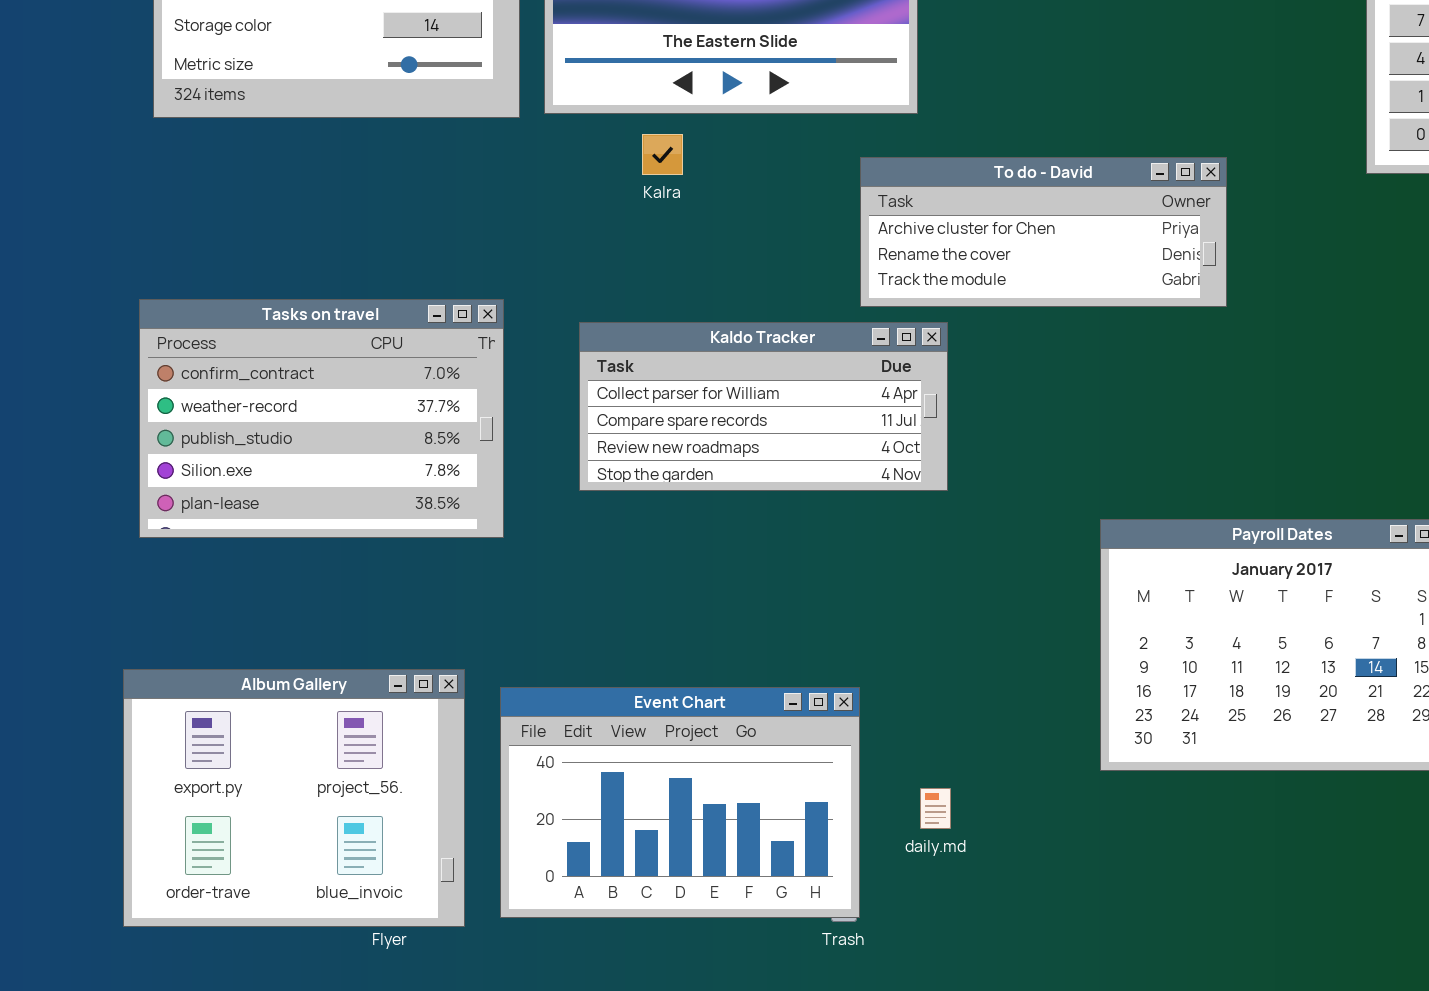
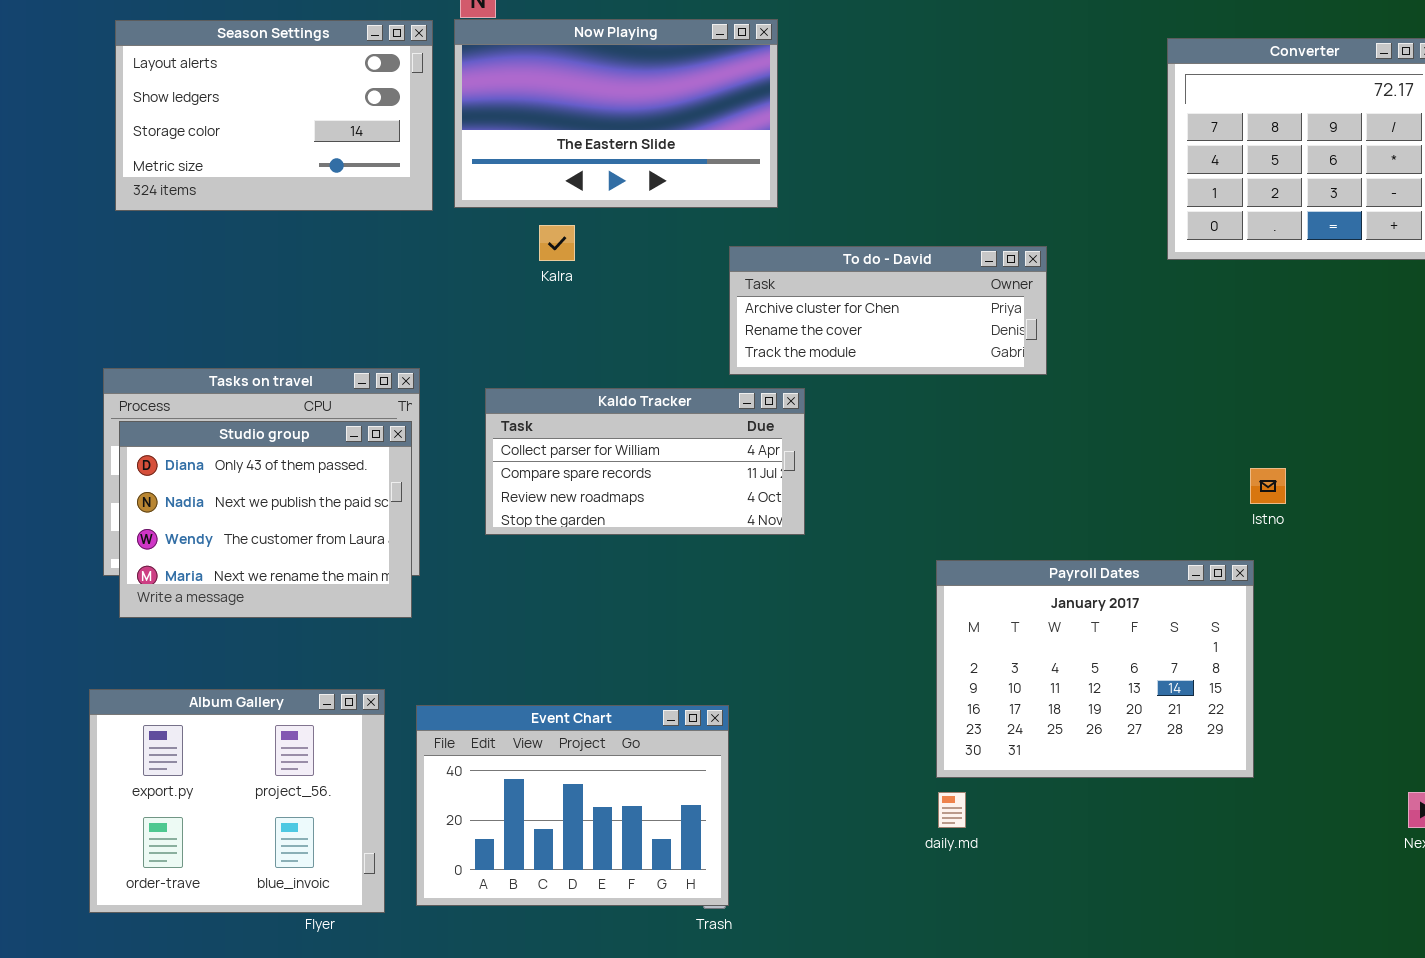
Studio group: none -> [119,421,412,618], opened
daily.md: [920,788,951,829] -> [938,792,966,828], moved

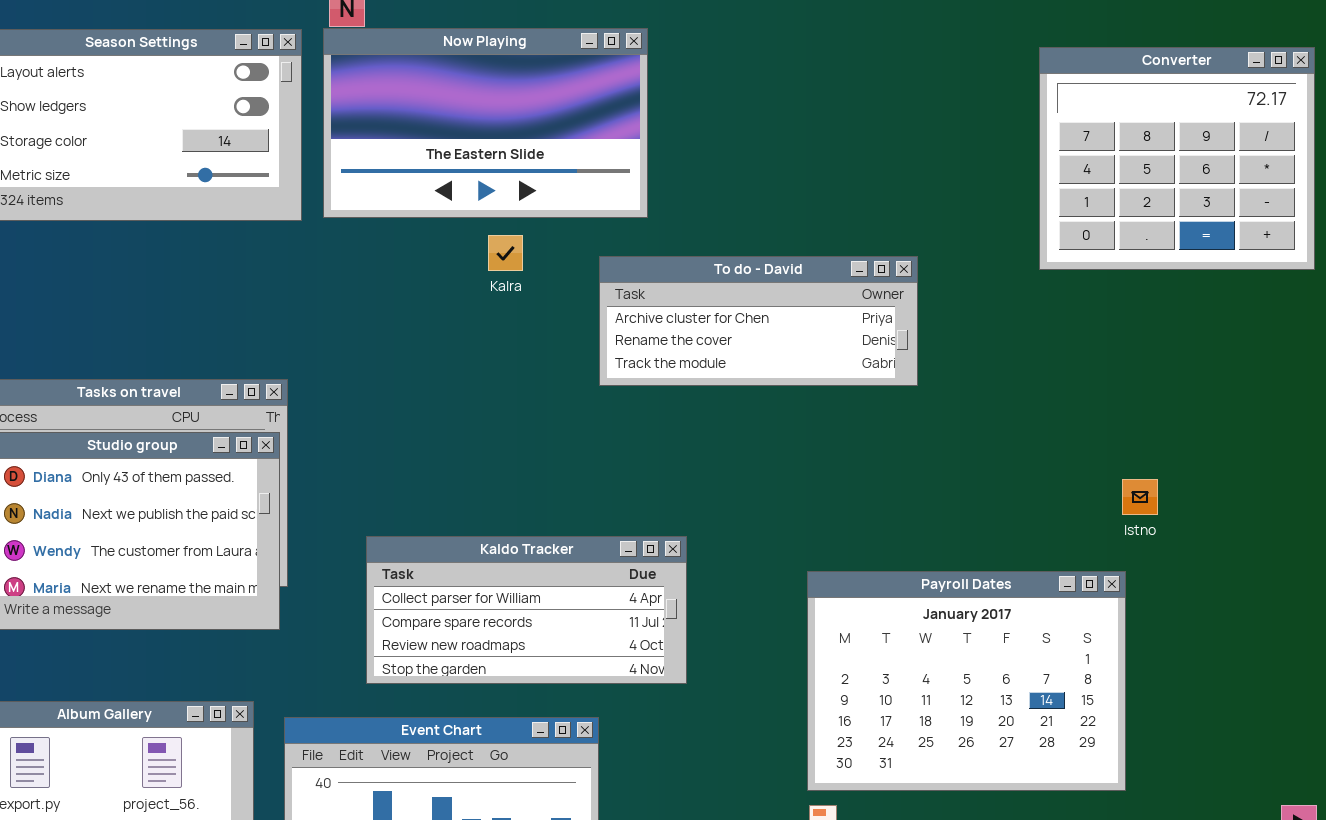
Kalra: [539,225,575,261] -> [488,235,523,271], moved
Kaldo Tracker: [485,388,805,535] -> [366,536,687,684], moved

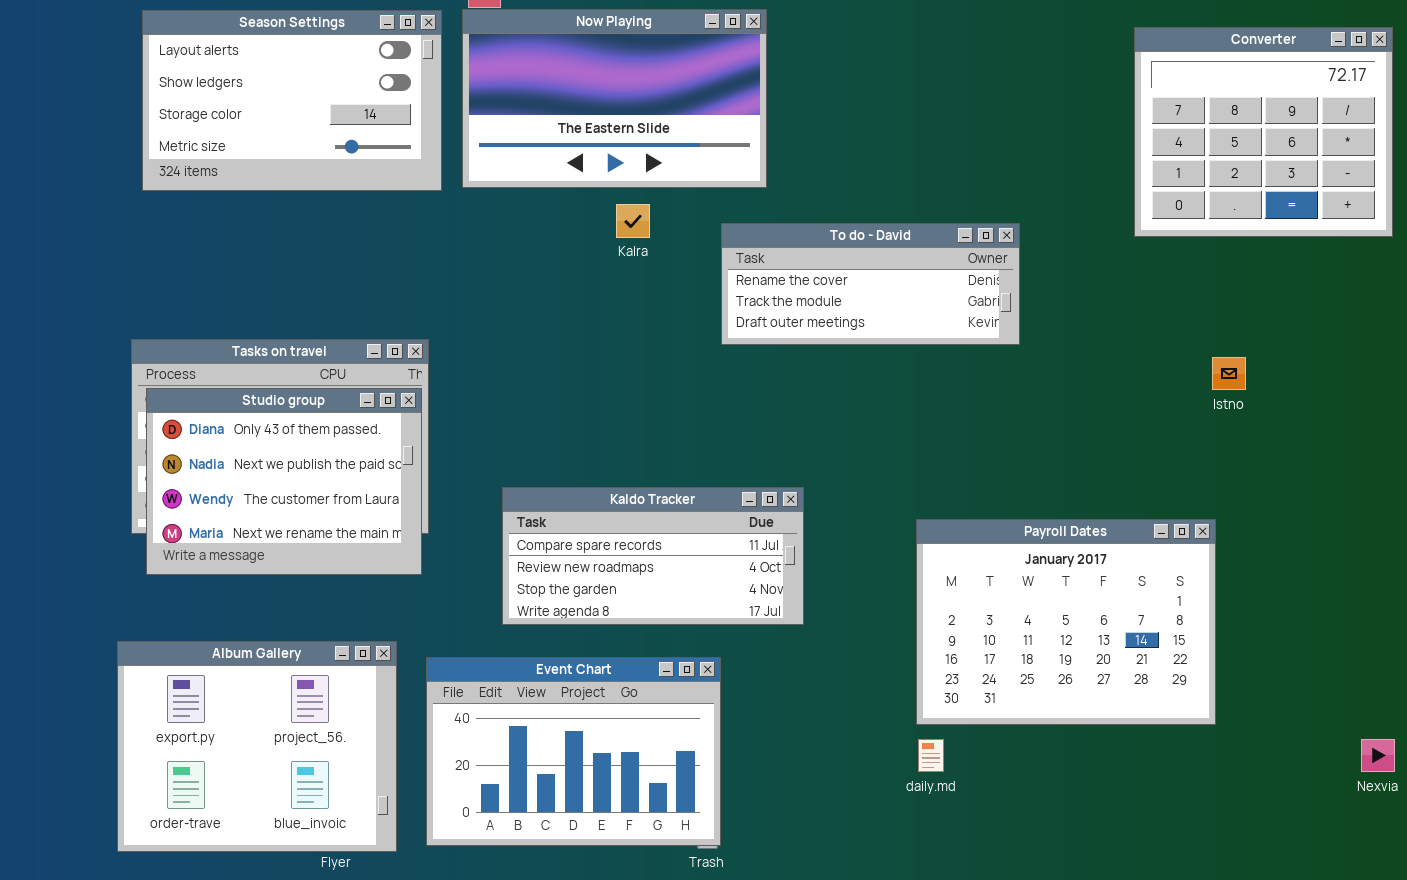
To do - David: [599,256,918,386] -> [721,223,1020,345], scrolled down 1 row
Istno: [1122,479,1158,515] -> [1212,357,1246,390], moved
Kaldo Tracker: [366,536,687,684] -> [502,487,804,625], scrolled down 1 row

